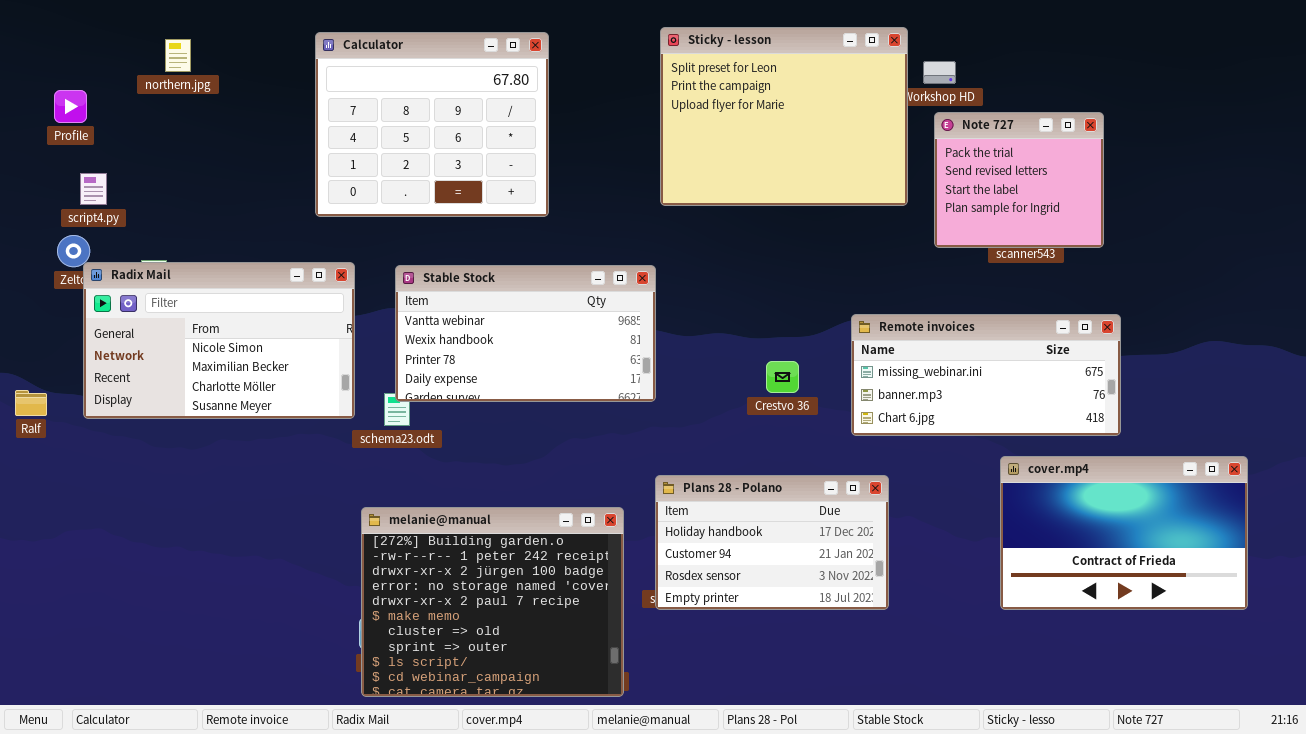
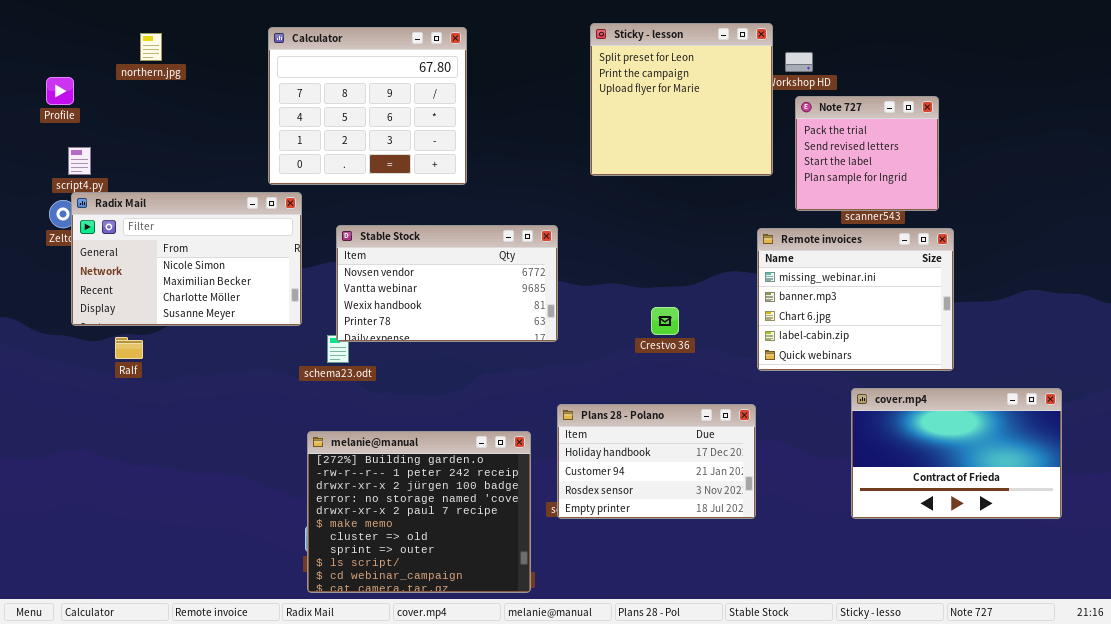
Sticky - lesson: [660,27,908,206] -> [590,23,773,176], resized
Radix Mail: [83,262,355,419] -> [71,192,302,326], moved
Stable Stock: [395,265,656,402] -> [336,225,558,342], scrolled up 1 row
Remote invoices: [851,314,1121,436] -> [757,228,954,371], resized
Ralf: [15,390,47,416] -> [115,337,143,359], moved

